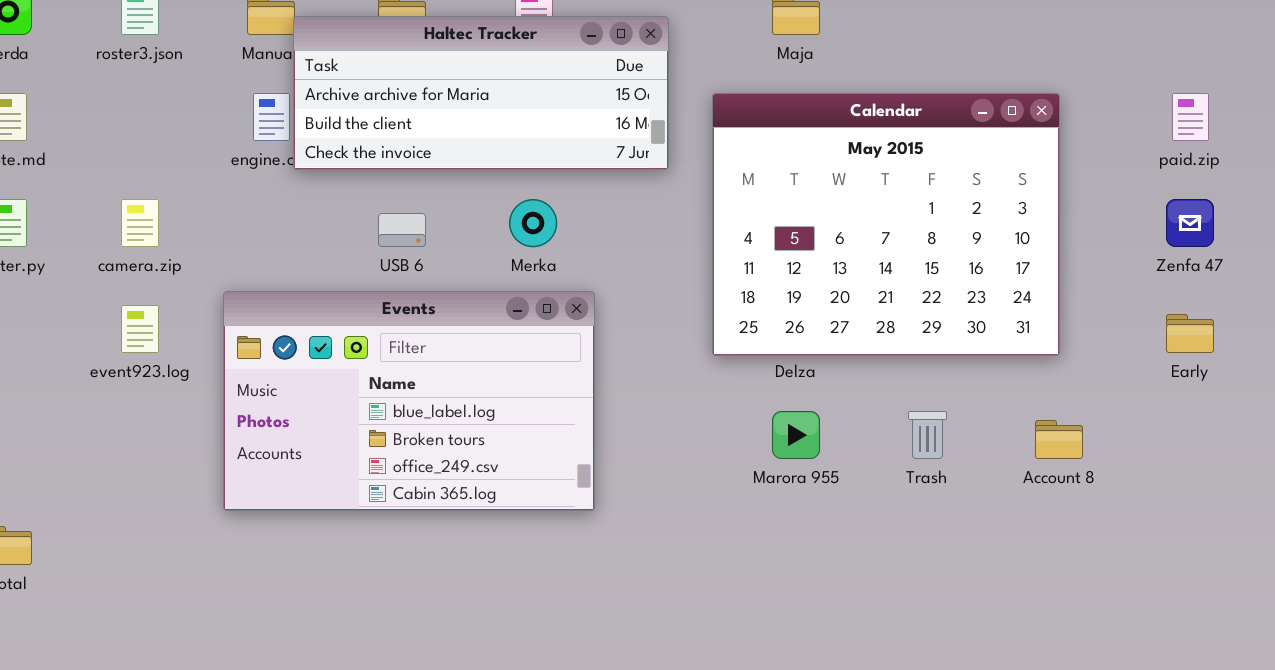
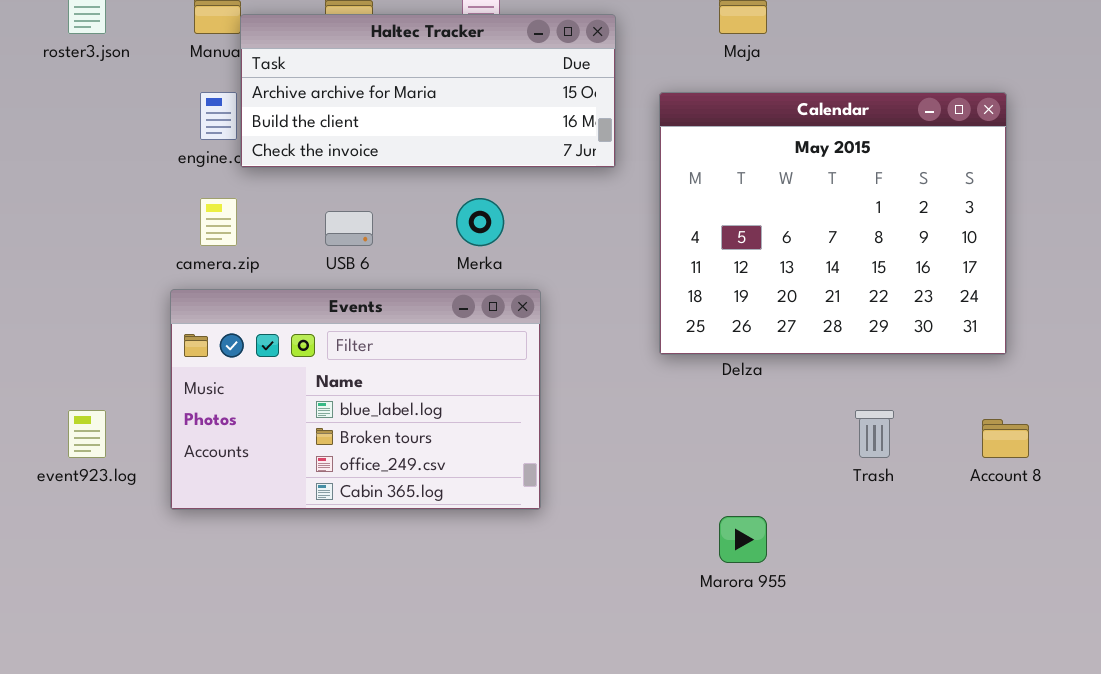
camera.zip: [121,199,159,247] -> [200,198,237,246], moved
event923.log: [121,305,159,353] -> [68,410,106,458], moved
Marora 955: [772,411,820,459] -> [719,516,767,563], moved

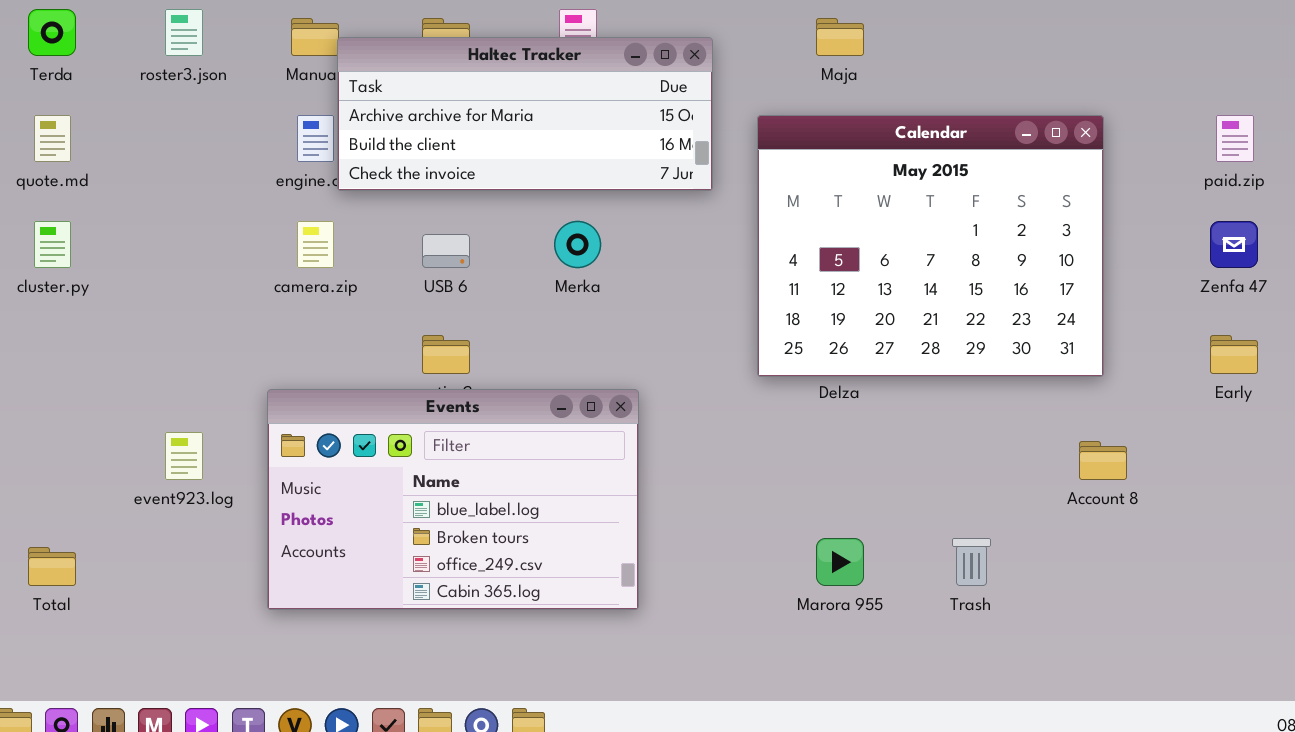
Events: [170,289,541,510] -> [267,389,639,610], moved
Trash: [855,410,894,458] -> [952,538,991,586], moved

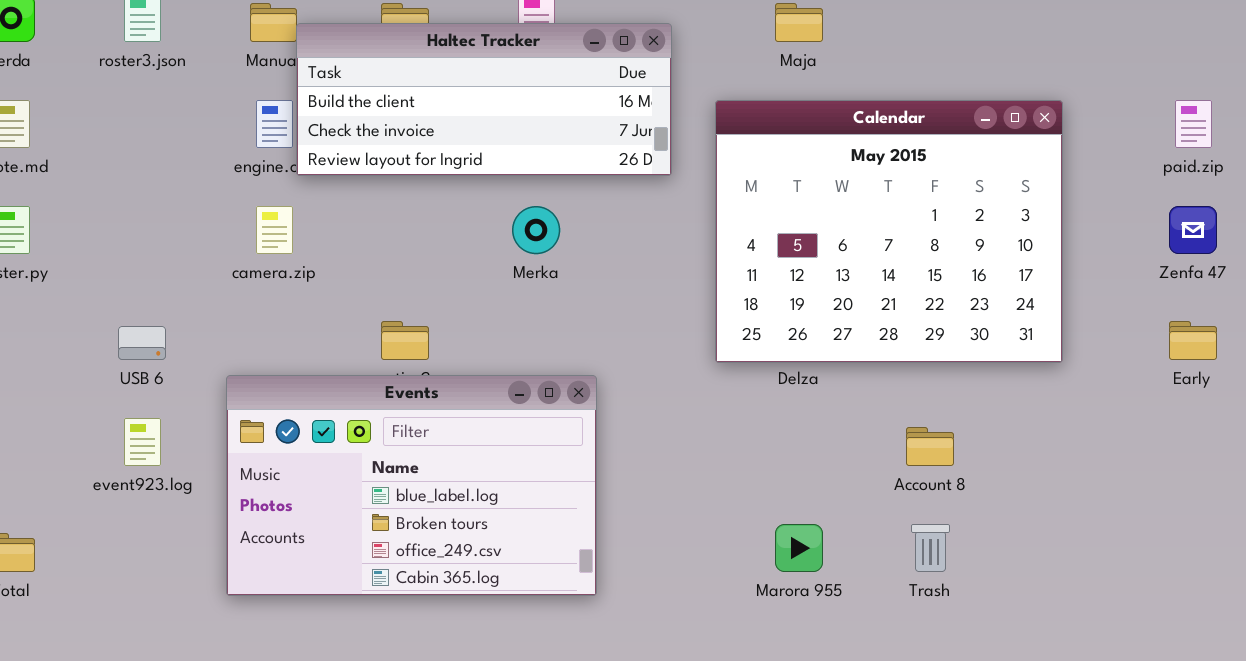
Haltec Tracker: [337,37,713,191] -> [296,23,672,176], scrolled down 1 row
USB 6: [422,234,470,268] -> [118,326,166,360], moved
Account 8: [1079,441,1127,480] -> [906,427,954,466], moved

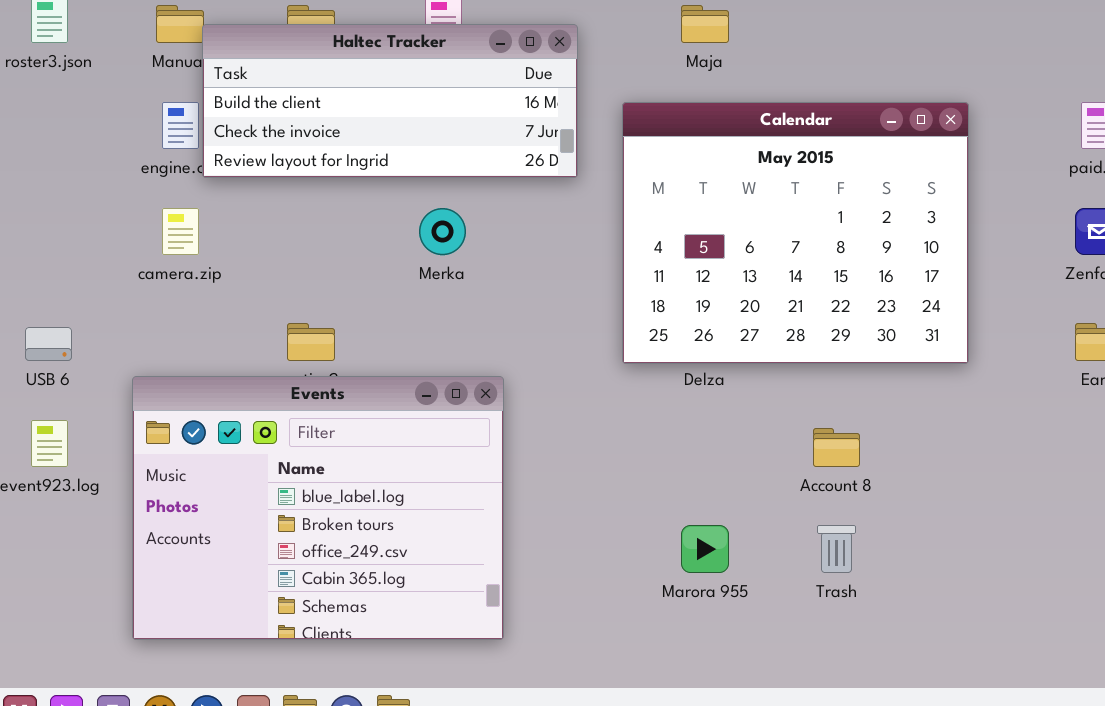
Events: [226,375,597,596] -> [132,376,504,640], resized

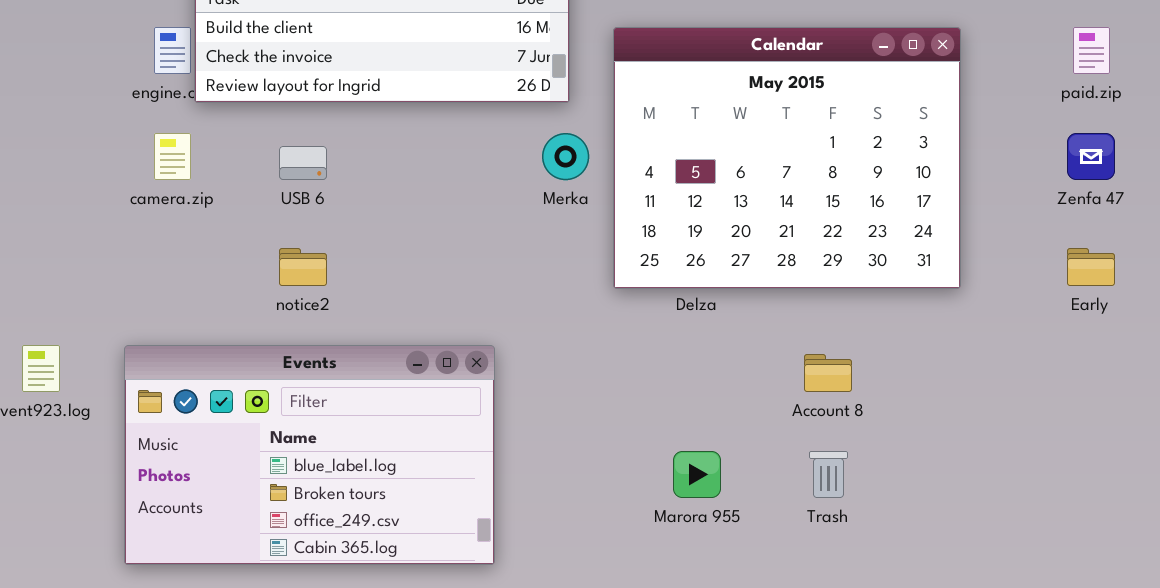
Merka: [419,208,466,255] -> [542,133,589,180], moved
USB 6: [25,327,72,361] -> [279,146,327,180], moved
Events: [132,376,504,640] -> [124,345,495,565], resized

